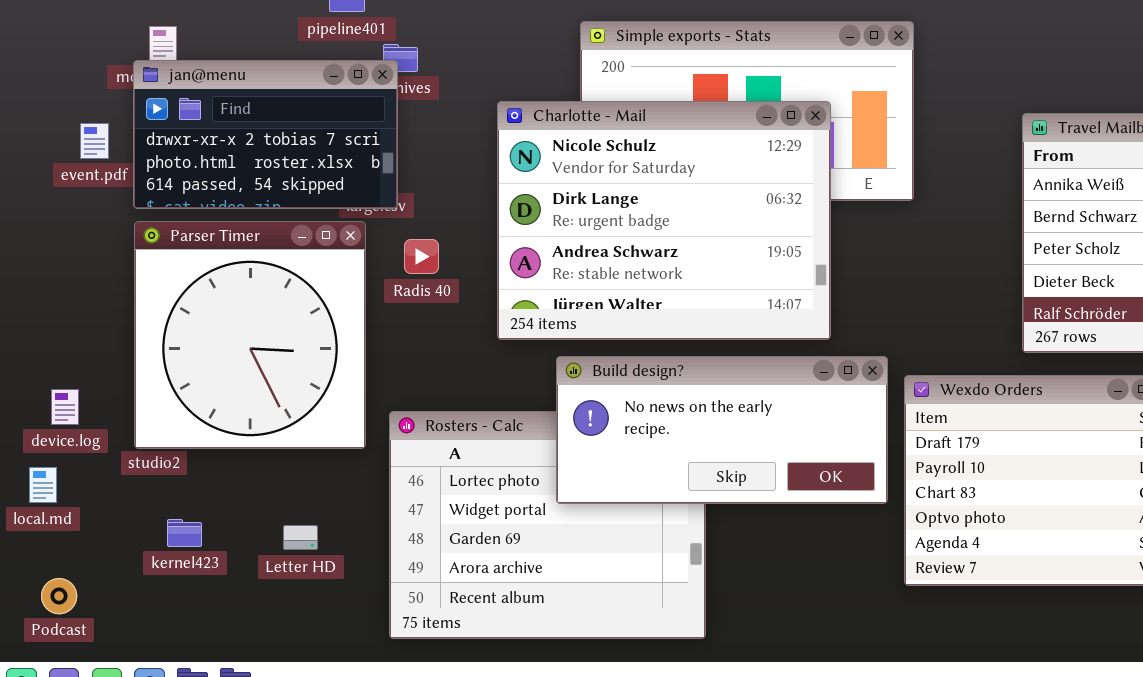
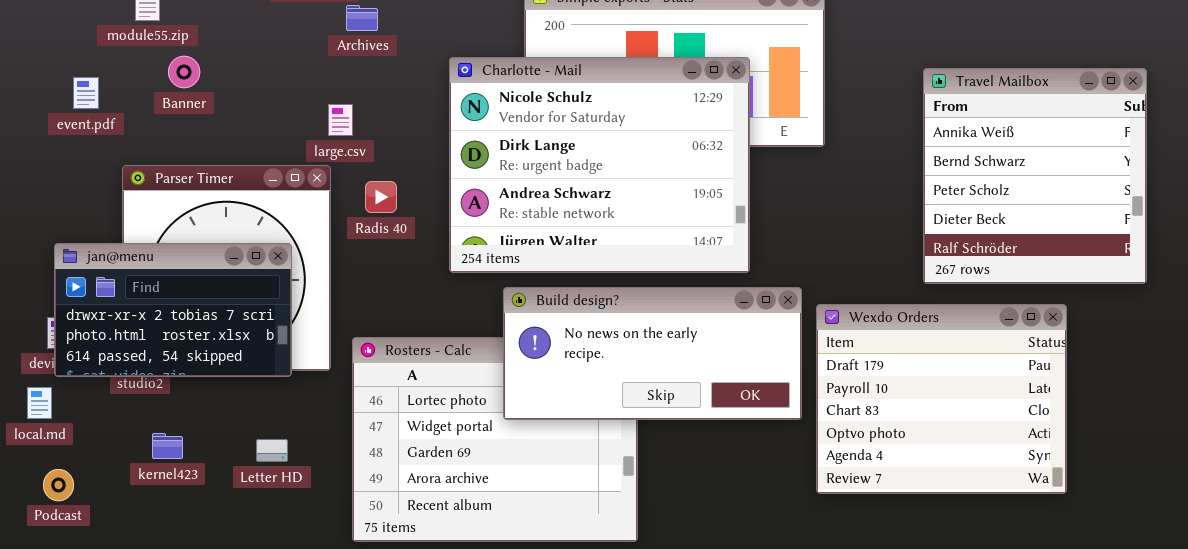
jan@menu: [133,60,398,209] -> [54,243,292,377], moved
Podcast: [41,578,77,614] -> [43,469,74,501], moved

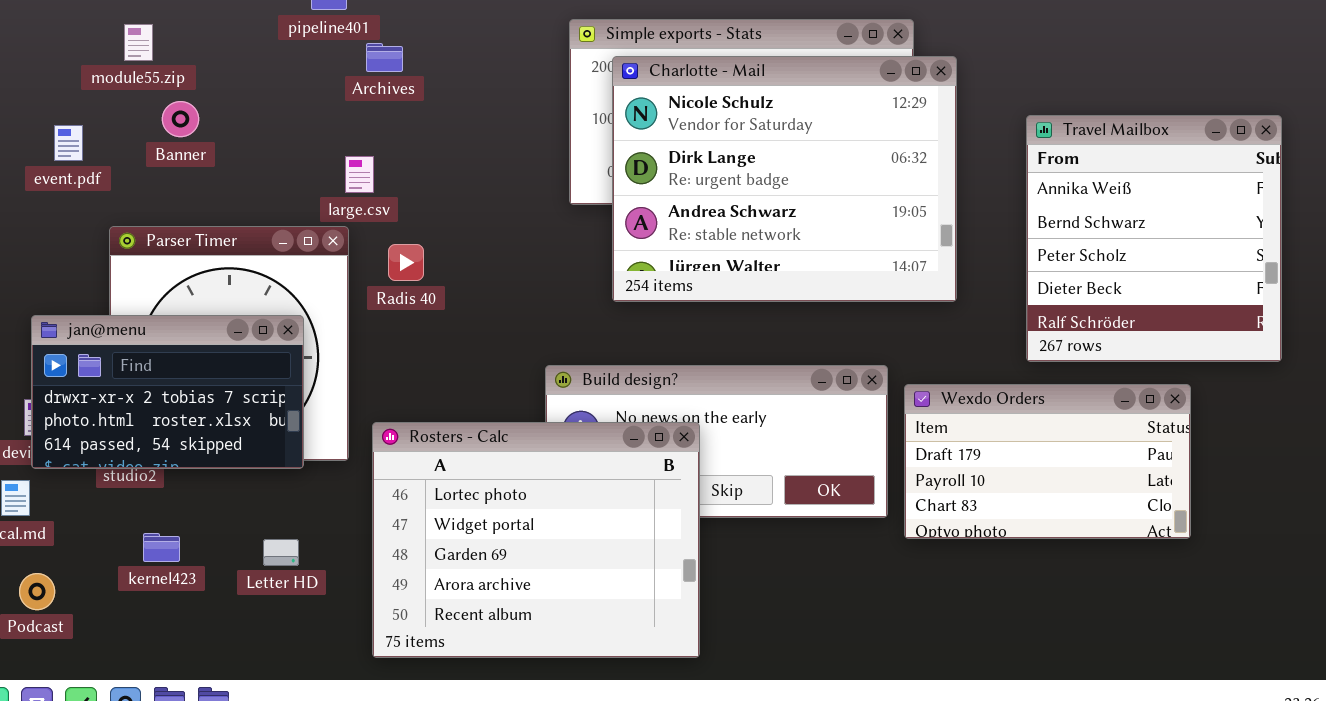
Charlotte - Mail: [449,57,750,273] -> [612,56,957,302], moved
Wexdo Orders: [816,304,1067,494] -> [904,384,1191,539], resized
Rosters - Calc: [352,337,638,542] -> [372,422,700,658], raised

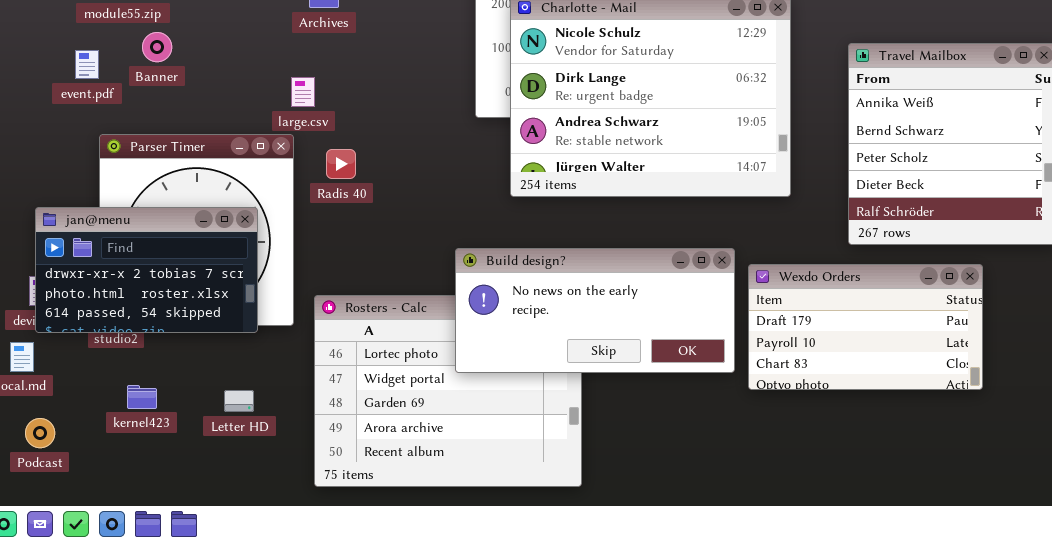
event.pdf: [54,125,83,161] -> [75,50,99,79], moved
Build design?: [545,365,888,518] -> [455,248,735,373], raised

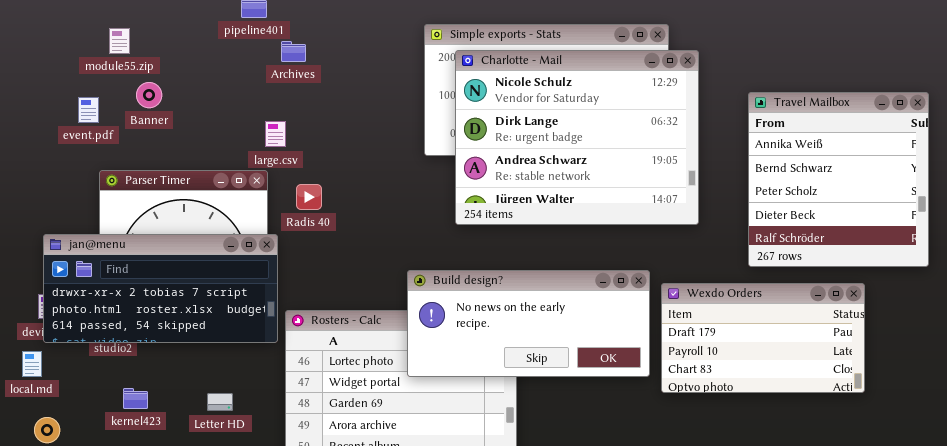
jan@menu: [35,207,258,333] -> [43,234,278,343], resized

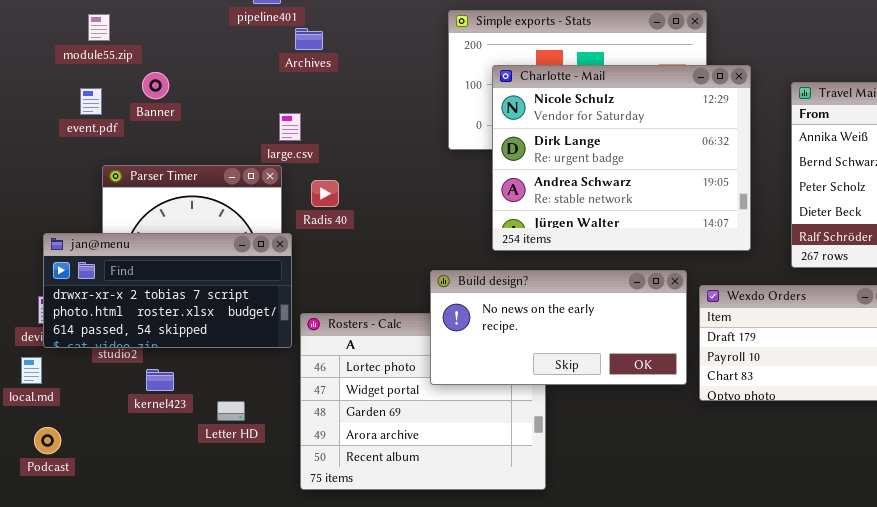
module55.zip: [109,28,130,54] -> [88,14,110,41], moved
Charlotte - Mail: [455,50,699,225] -> [492,65,751,251], moved
kernel423: [123,388,148,409] -> [146,369,174,391], moved

